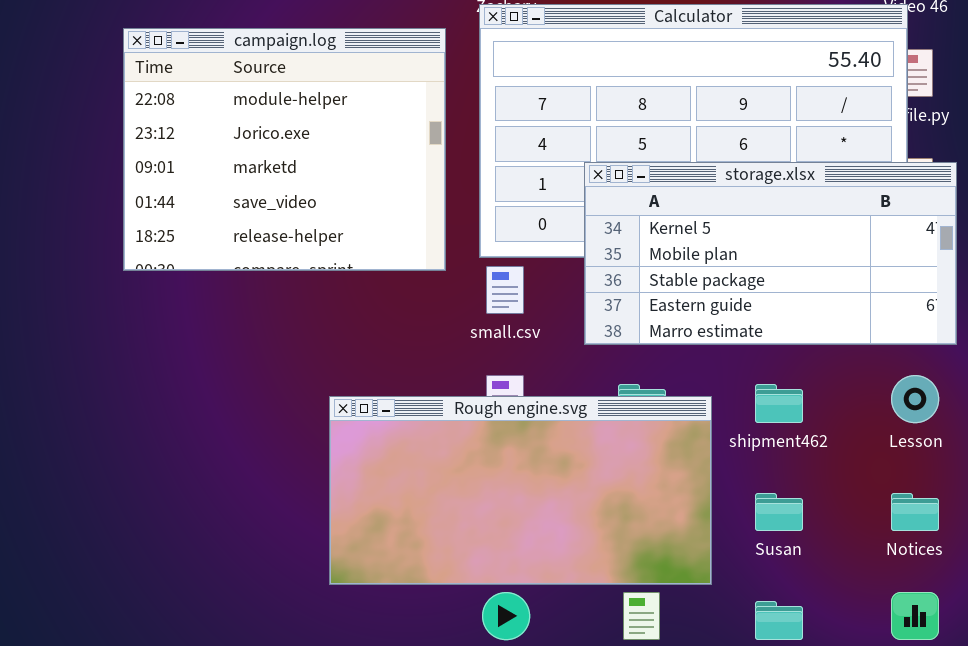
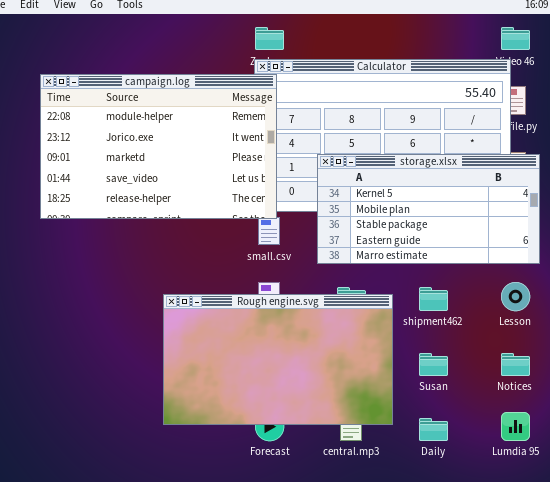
campaign.log: [123,28,446,271] -> [40,74,277,219], resized
Rough engine.svg: [329,396,712,585] -> [163,294,393,425], resized

